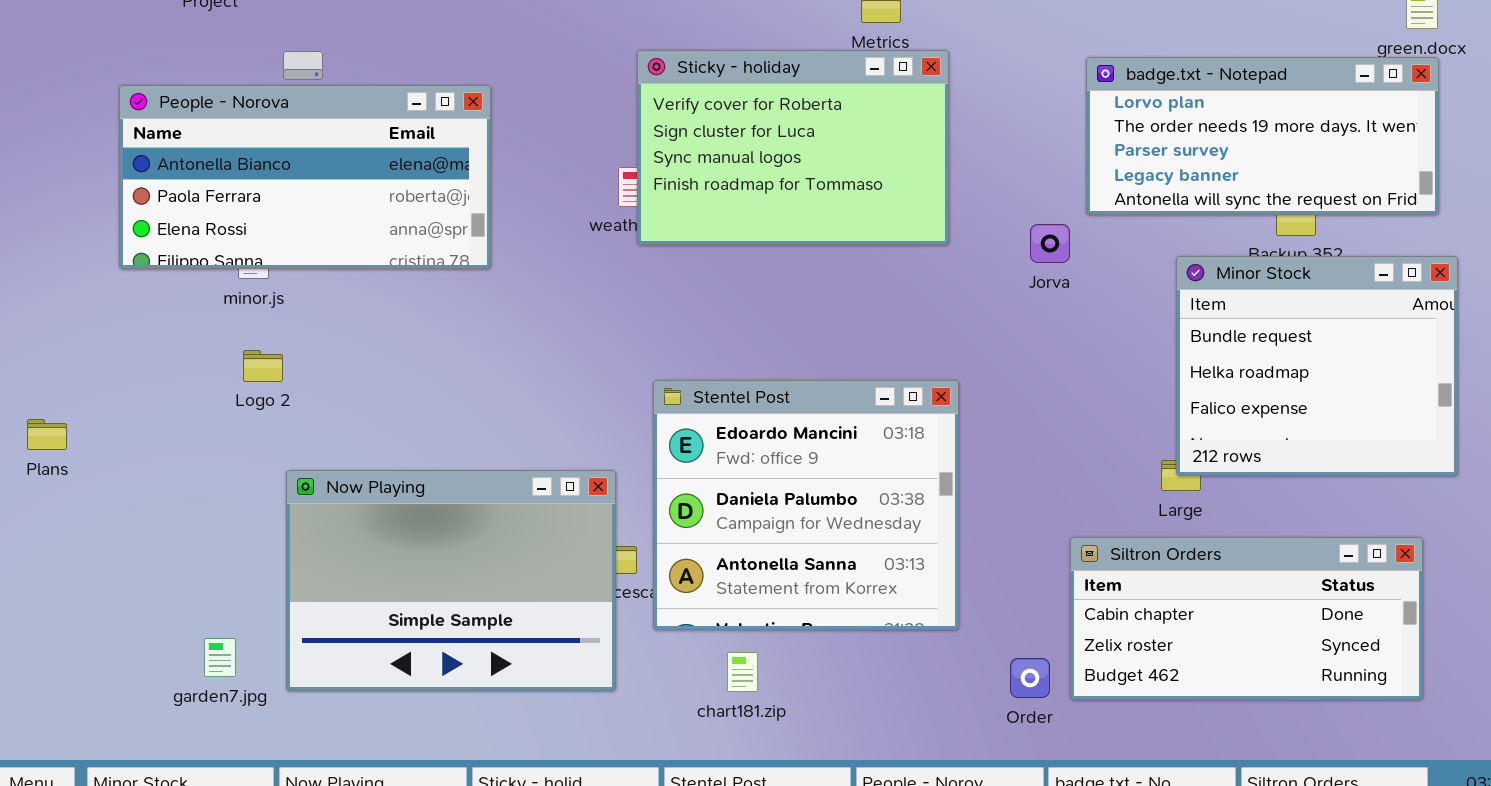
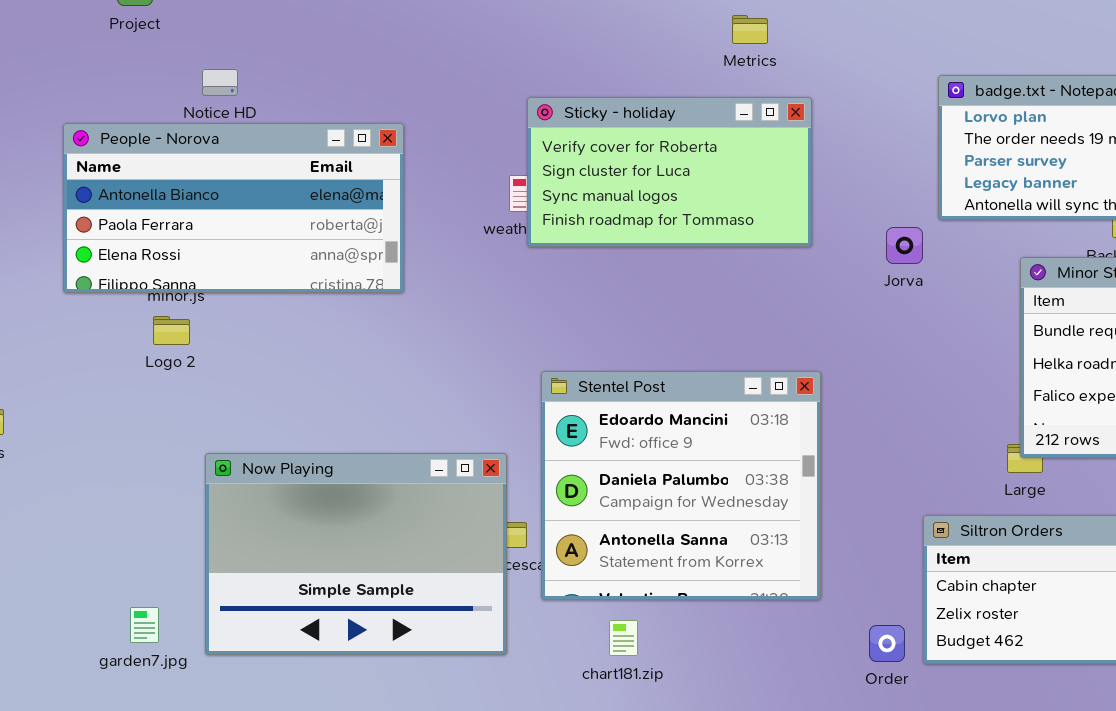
Sticky - holiday: [637,50,949,245] -> [527,97,812,247], resized
People - Norova: [119,85,491,269] -> [63,123,404,293], moved
Logo 2: [243,350,283,382] -> [153,316,190,345], moved

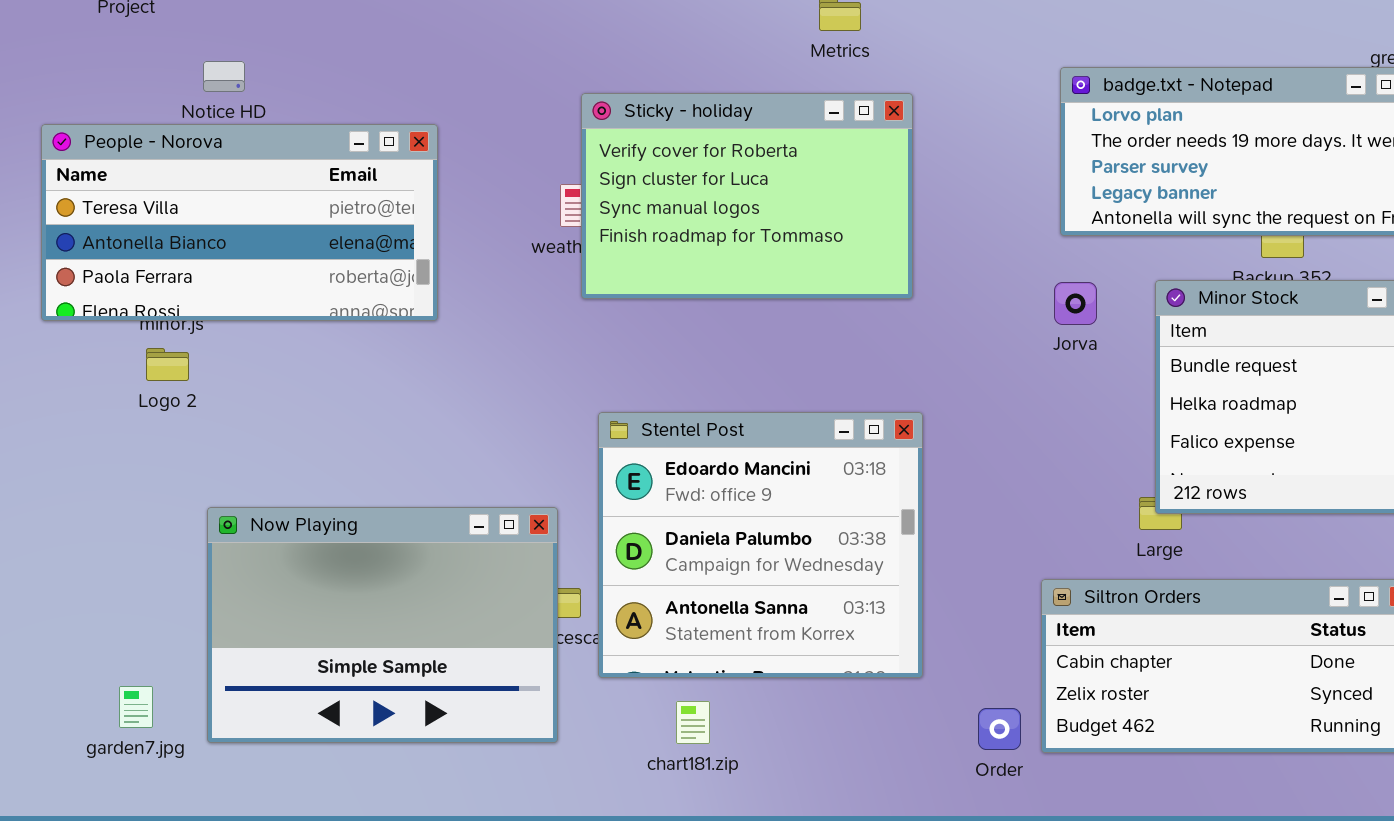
Sticky - holiday: [527,97,812,247] -> [581,93,913,299], resized
People - Norova: [63,123,404,293] -> [41,124,438,321], scrolled up 1 row
Jorva: [886,227,923,264] -> [1054,282,1097,325], moved

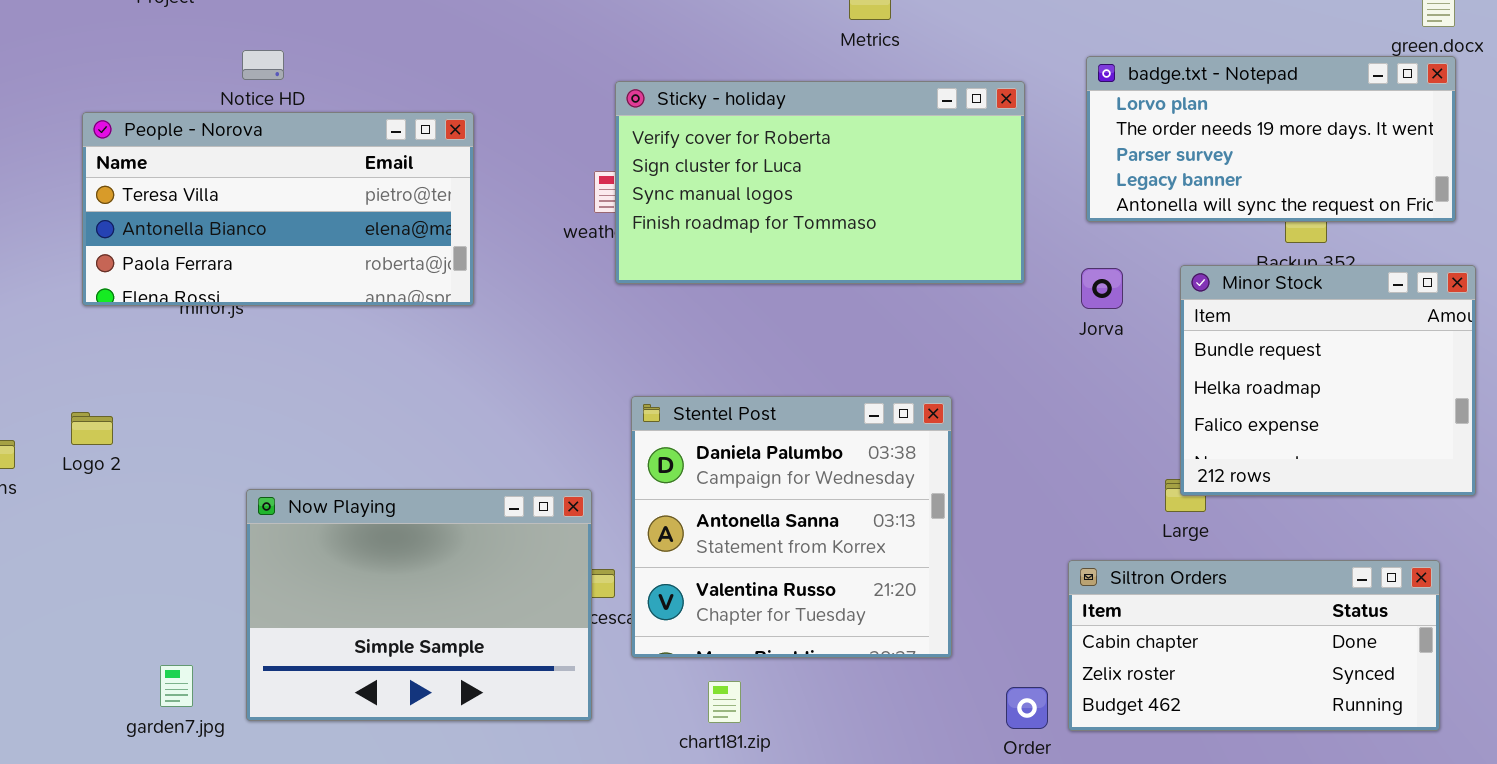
Sticky - holiday: [581,93,913,299] -> [615,81,1025,284], resized
Logo 2: [146,348,189,381] -> [71,412,113,445], moved
Stentel Post: [598,412,923,678] -> [631,396,952,658], scrolled down 1 row

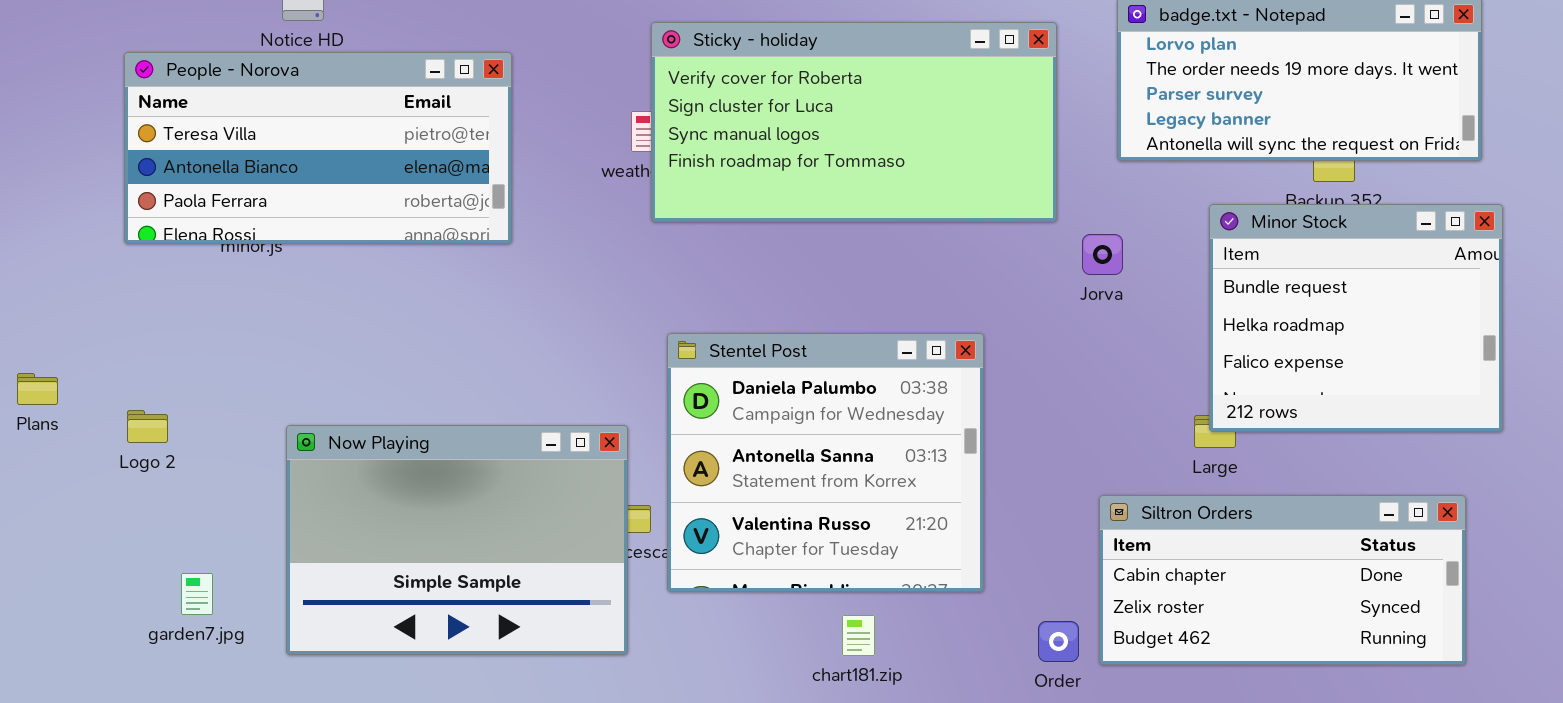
Jorva: [1081,268,1123,309] -> [1082,234,1123,275], moved
Logo 2: [71,412,113,445] -> [127,410,168,443], moved
garden7.jpg: [160,665,193,707] -> [181,573,213,615], moved
chart181.zip: [708,681,741,723] -> [842,615,875,656], moved

